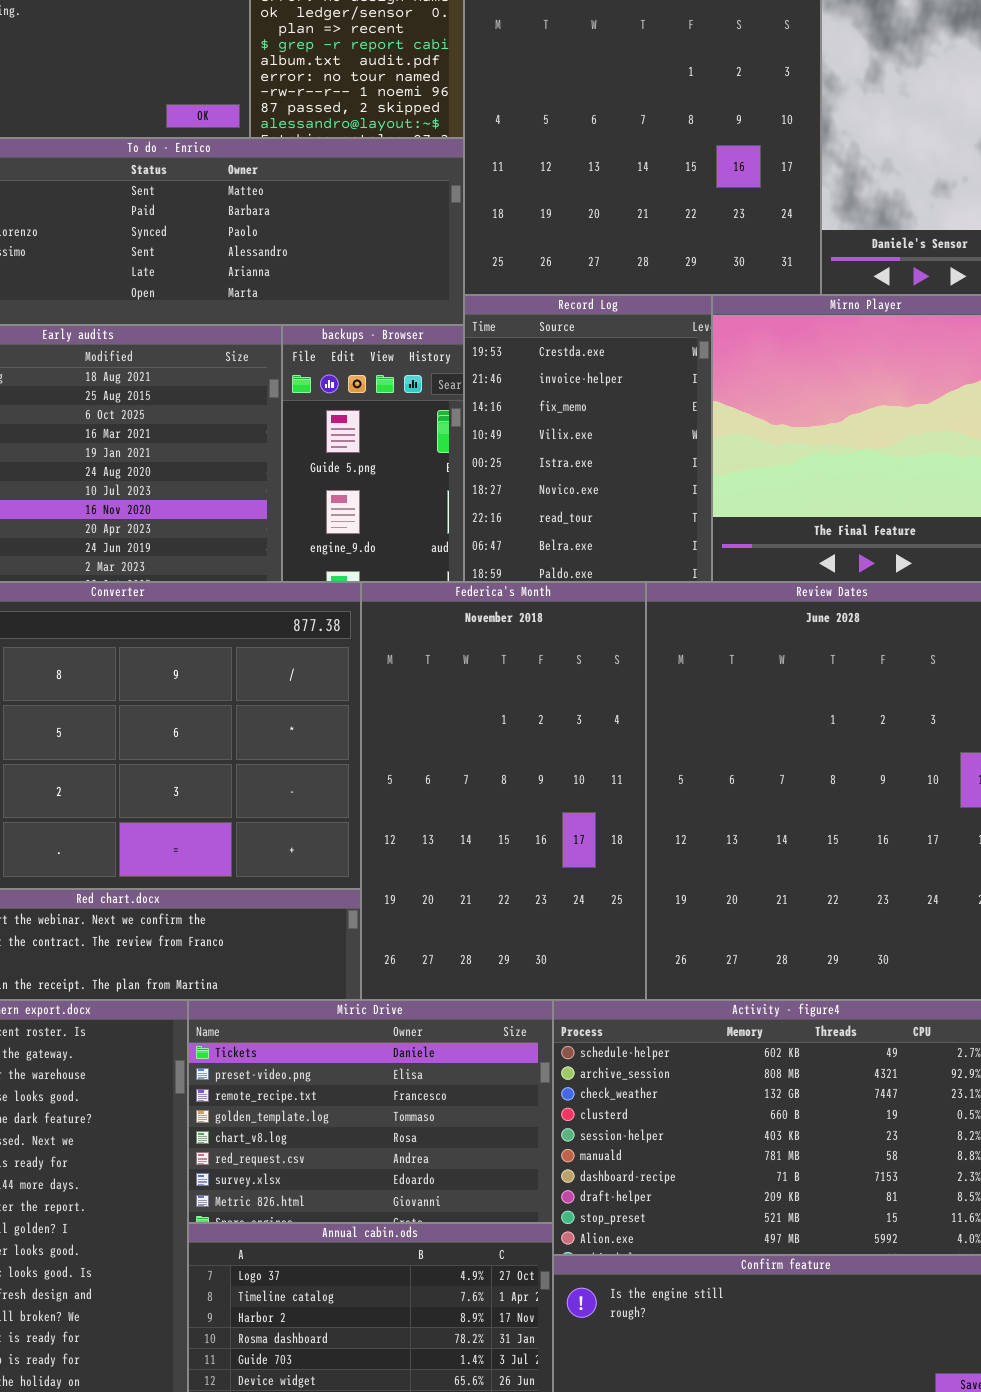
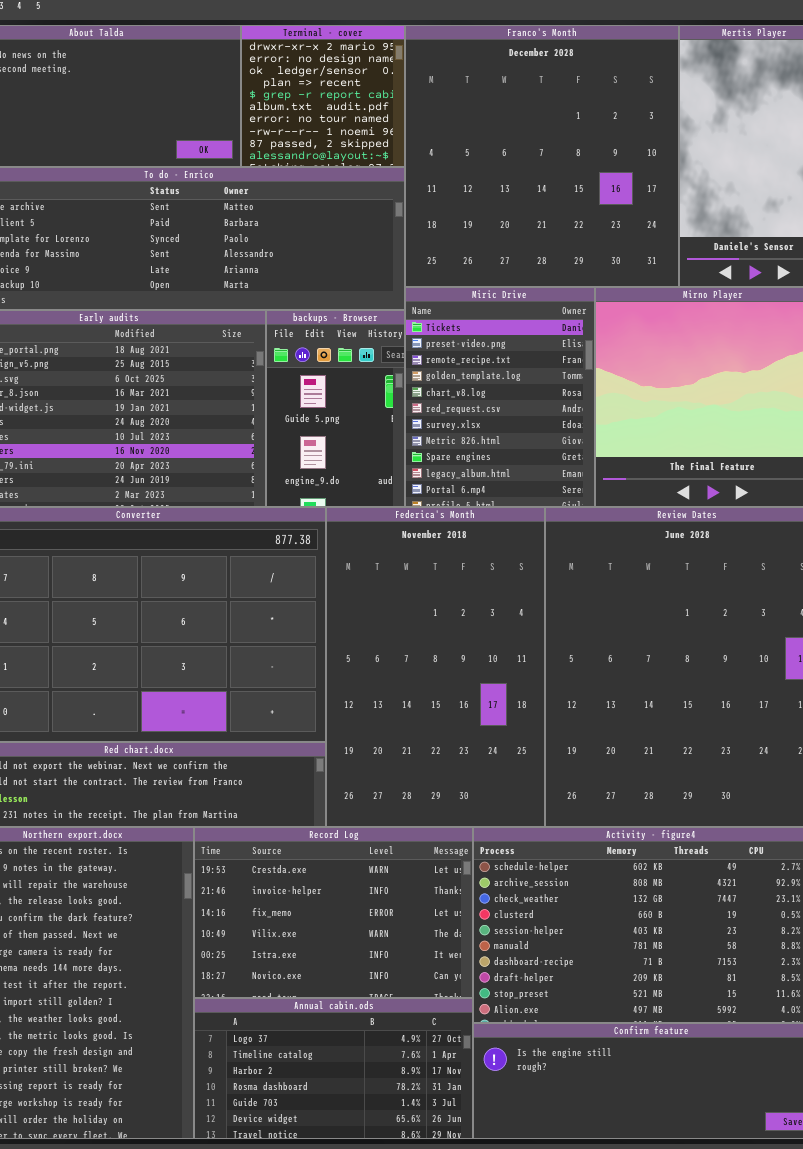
Record Log: [464,295,712,582] -> [194,827,473,998], moved, resized
Miric Drive: [188,1000,553,1223] -> [405,287,595,507], moved, resized

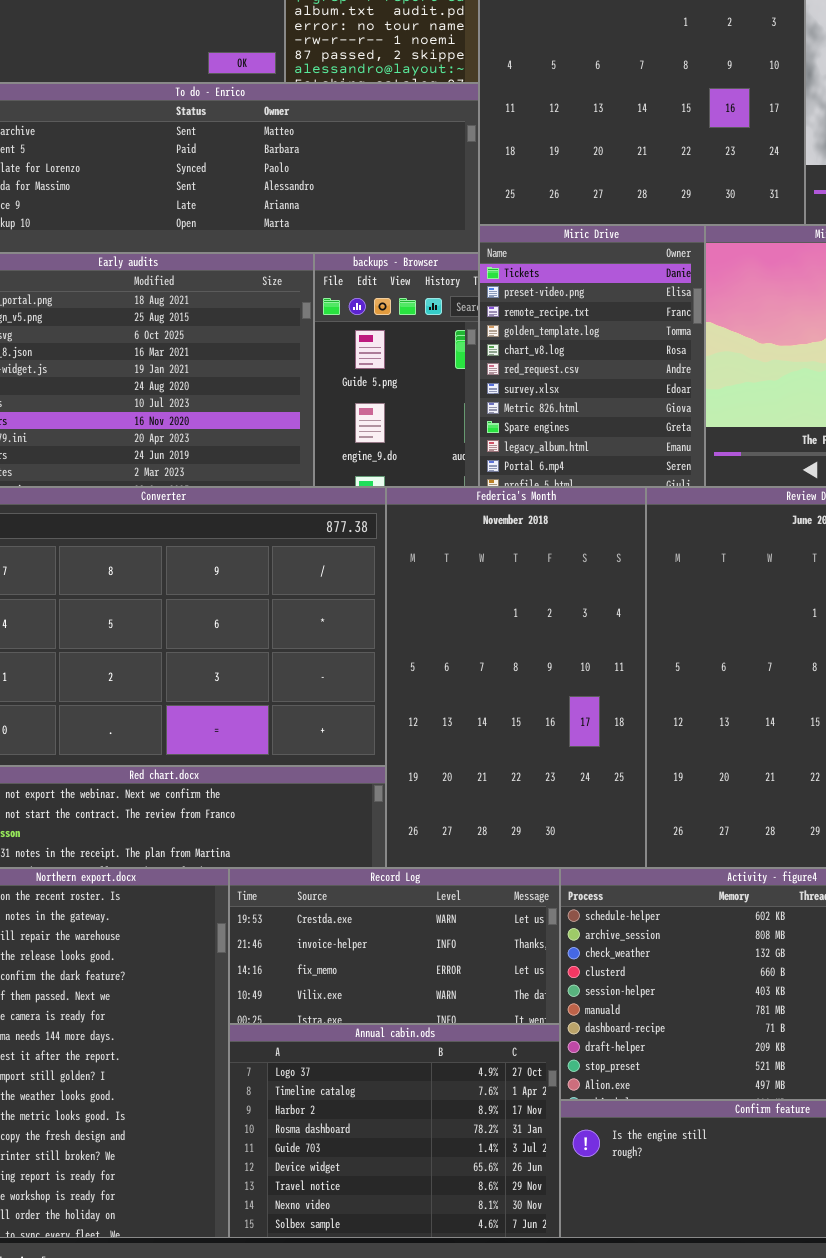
Record Log: [194,827,473,998] -> [229,868,560,1024], resized
Annual cabin.ods: [194,998,473,1139] -> [229,1024,560,1238], resized

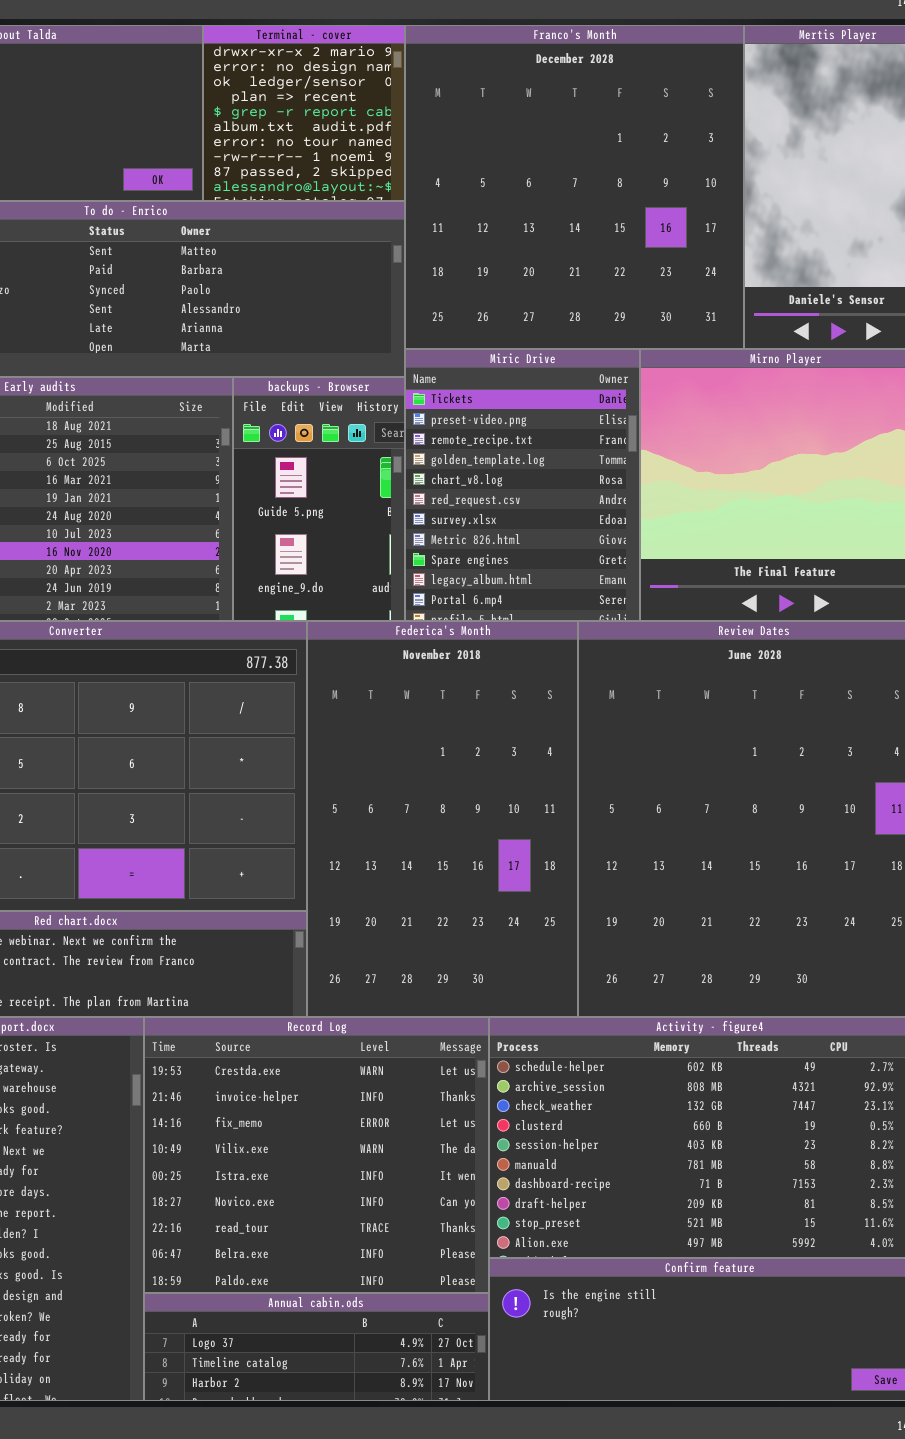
Record Log: [229,868,560,1024] -> [144,1017,489,1293], resized
Annual cabin.ods: [229,1024,560,1238] -> [144,1293,489,1401], resized

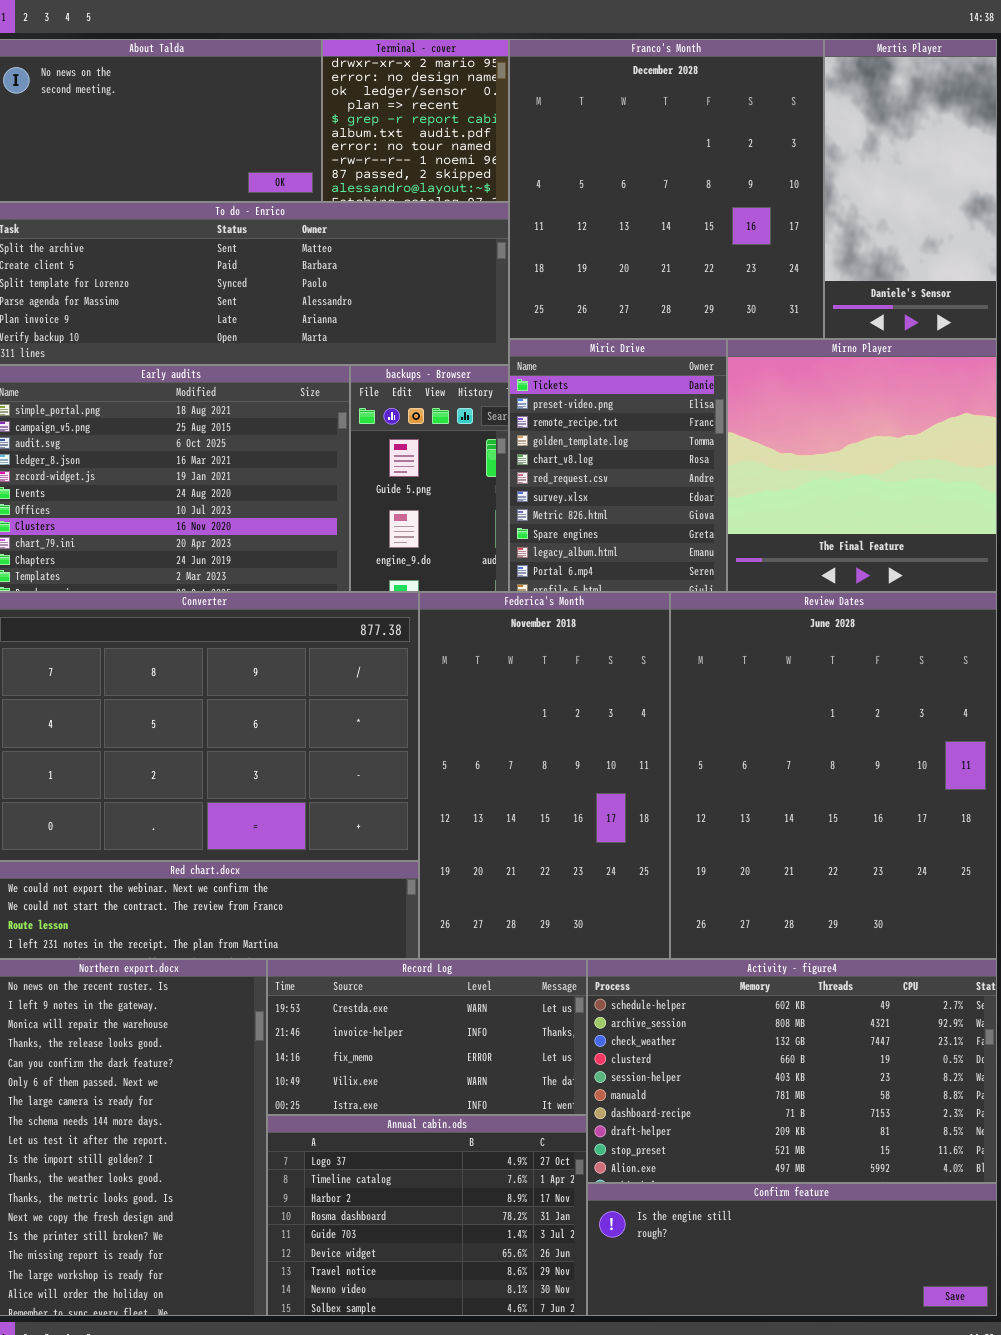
Record Log: [144,1017,489,1293] -> [267,959,587,1115], resized
Annual cabin.ods: [144,1293,489,1401] -> [267,1115,587,1316], resized

